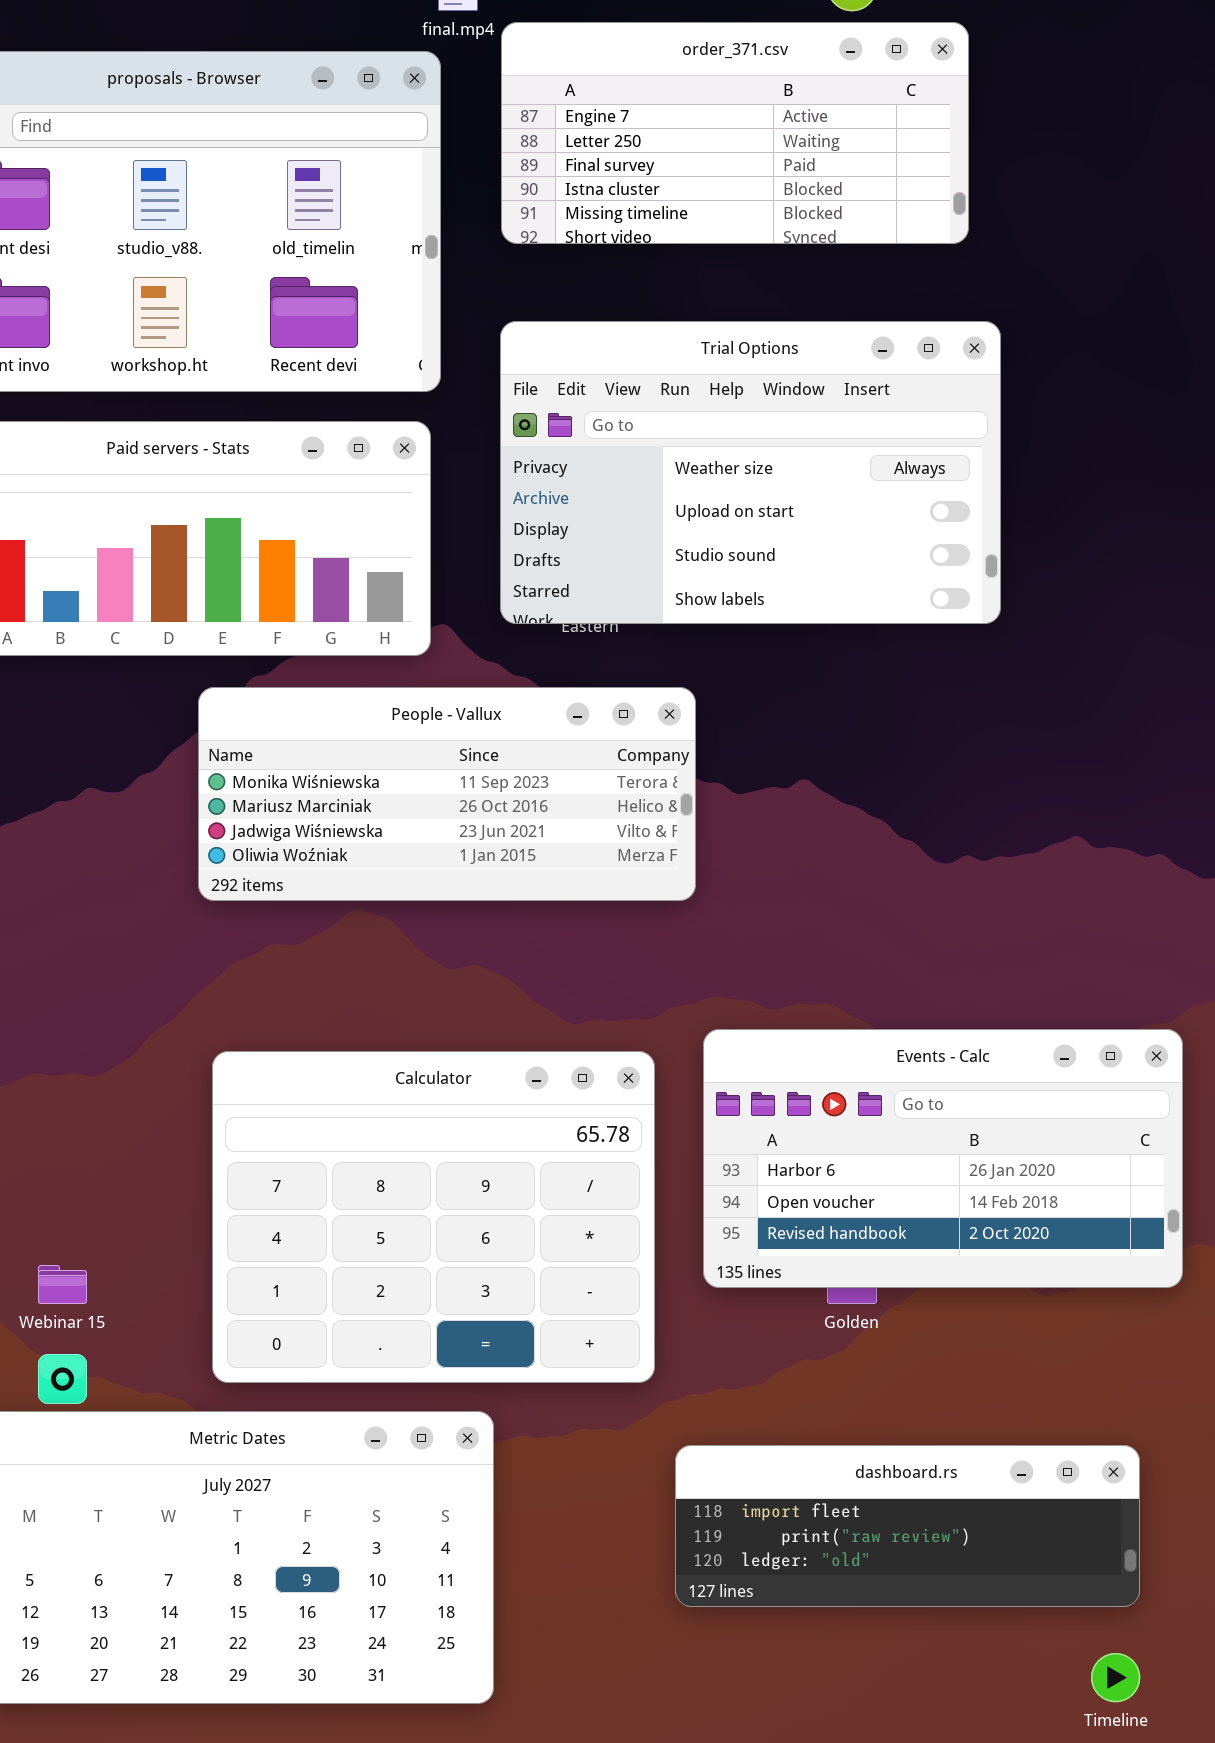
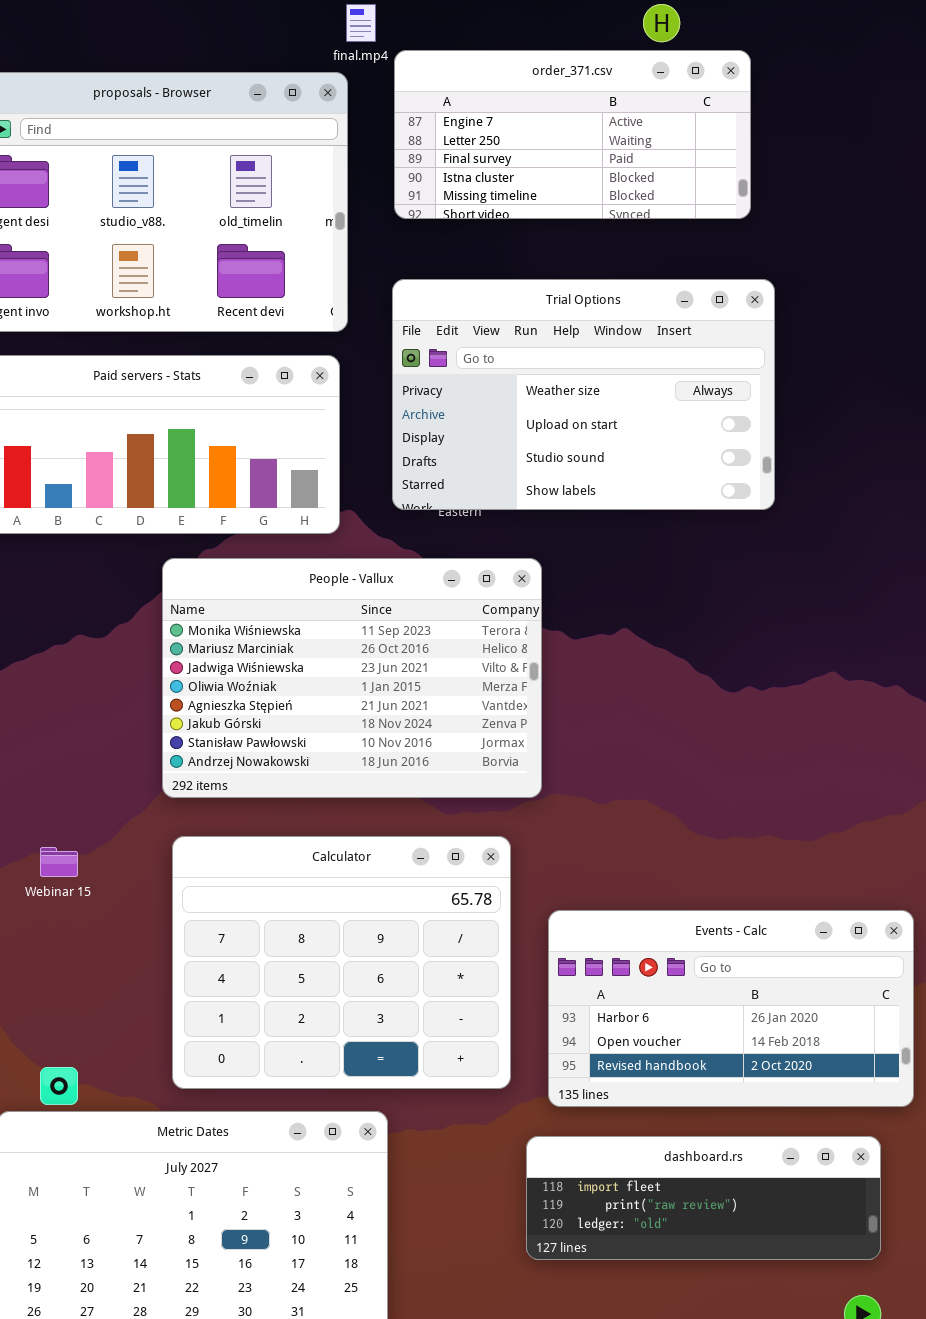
People - Vallux: [198,687,696,901] -> [162,558,542,798], resized
Events - Calc: [703,1029,1183,1288] -> [548,910,914,1107], moved
Webinar 15: [38,1265,87,1304] -> [40,847,78,877], moved

